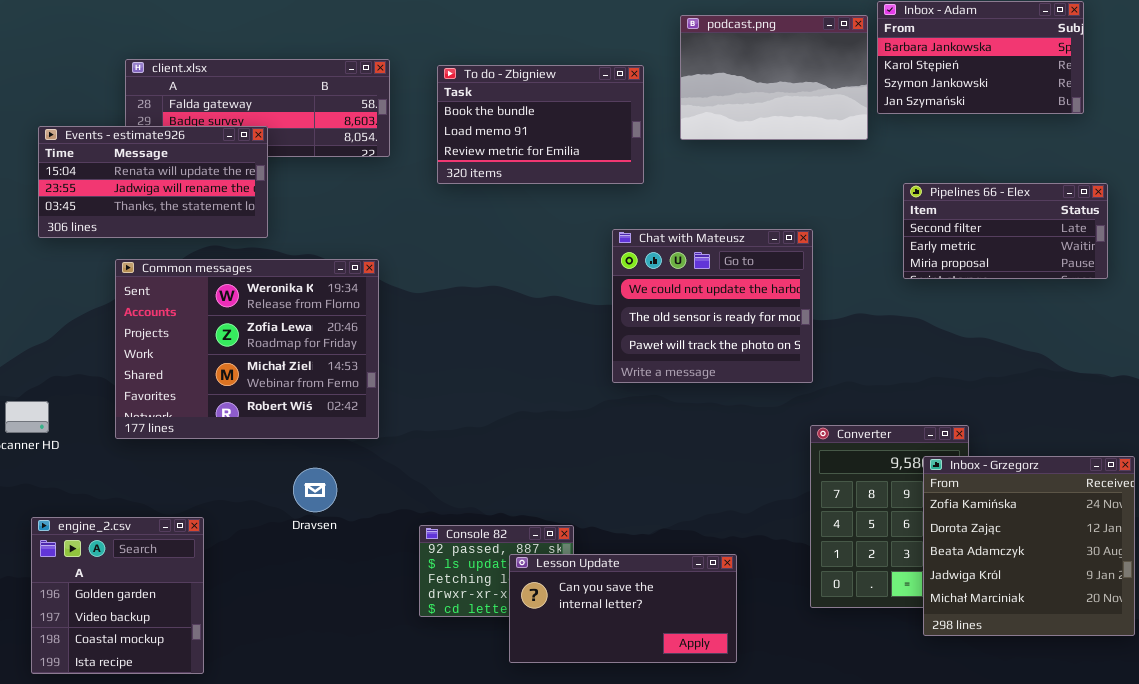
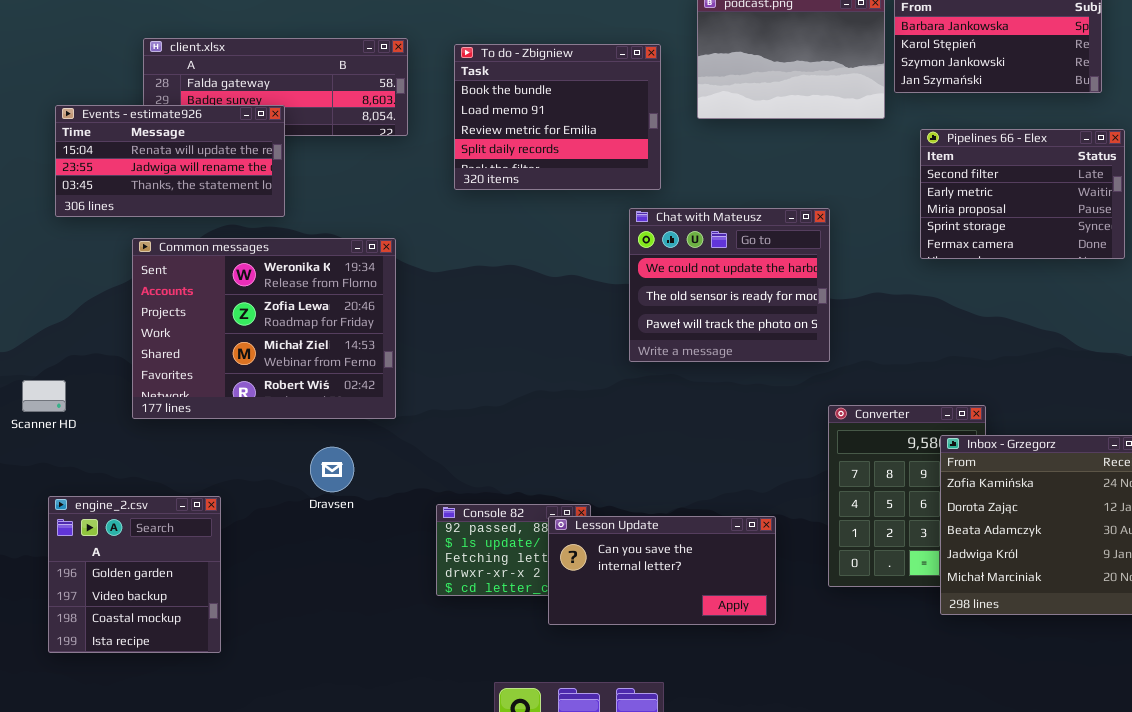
To do - Zbigniew: [437,65,644,184] -> [454,44,661,190], resized
Pipelines 66 - Elex: [903,183,1108,279] -> [920,129,1125,259], resized
Lesson Update: [509,554,737,663] -> [548,516,776,625], moved

